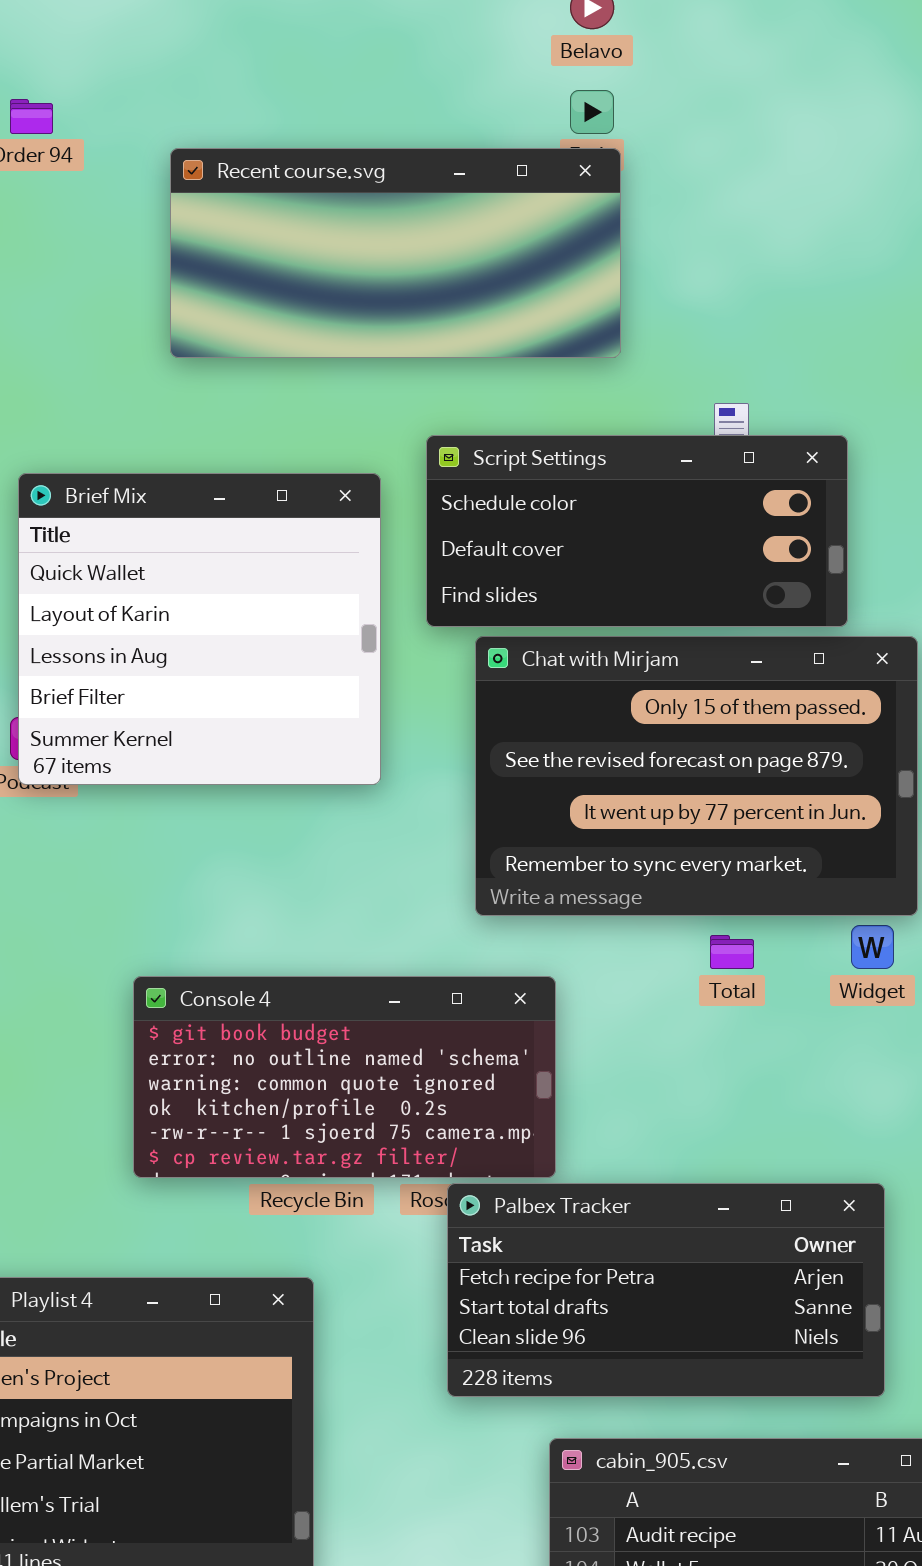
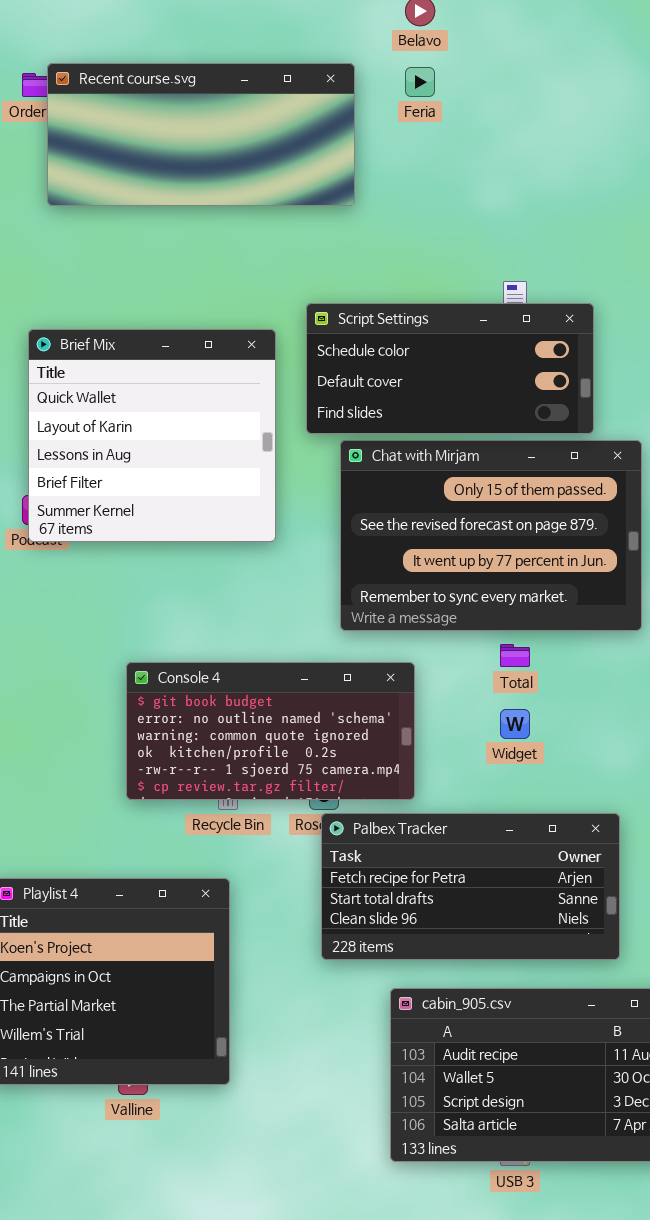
Recent course.svg: [170,148,621,358] -> [47,63,355,206], moved
Widget: [851,925,894,969] -> [500,709,530,739], moved
Console 4: [133,976,556,1178] -> [126,662,415,800], moved

